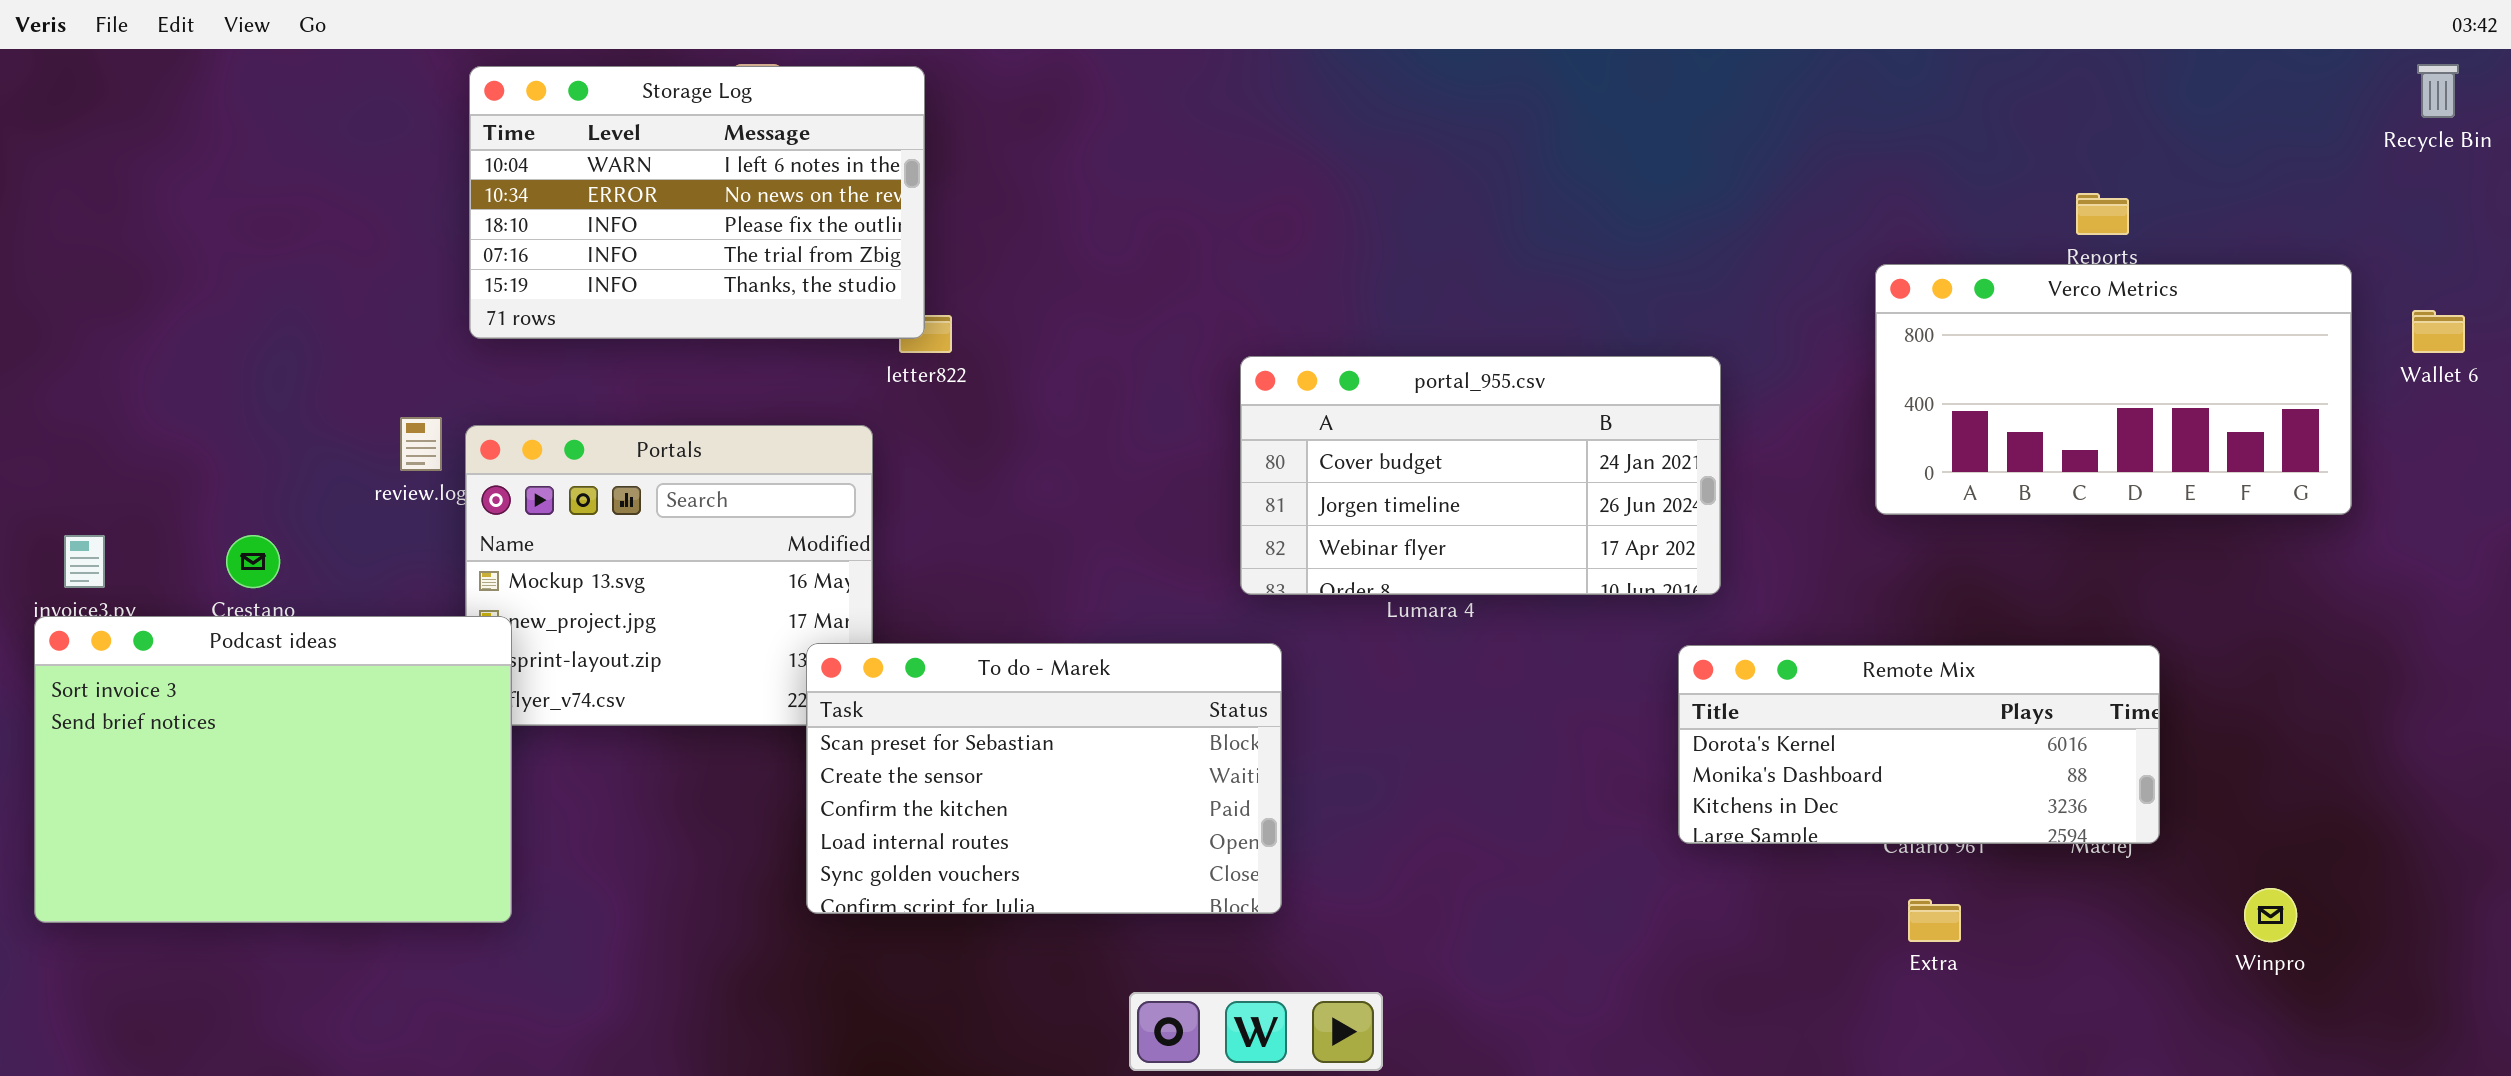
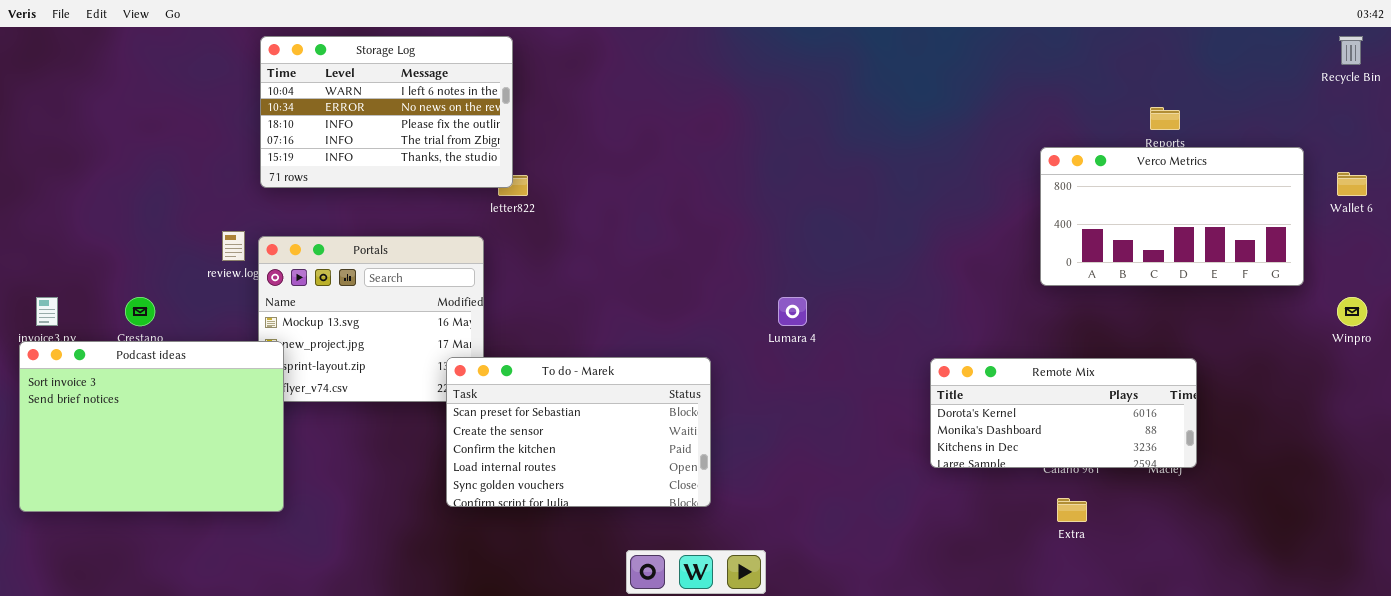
portal_955.csv: [1240,356,1721,595] -> none, closed
Winpro: [2244,888,2297,942] -> [1337,297,1367,326], moved

